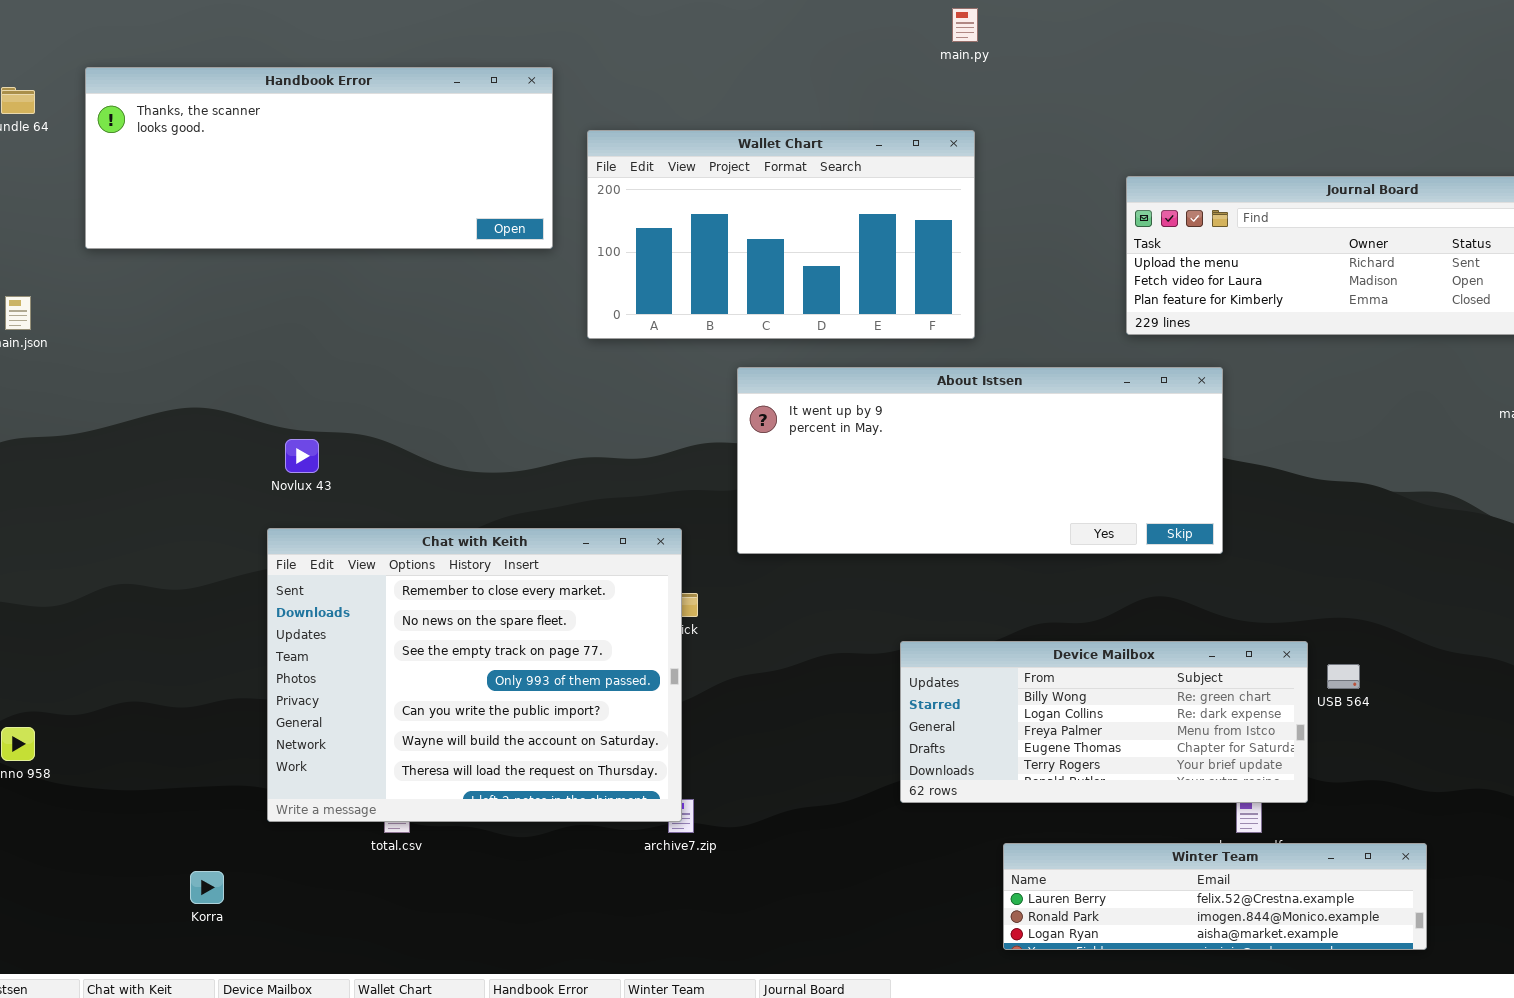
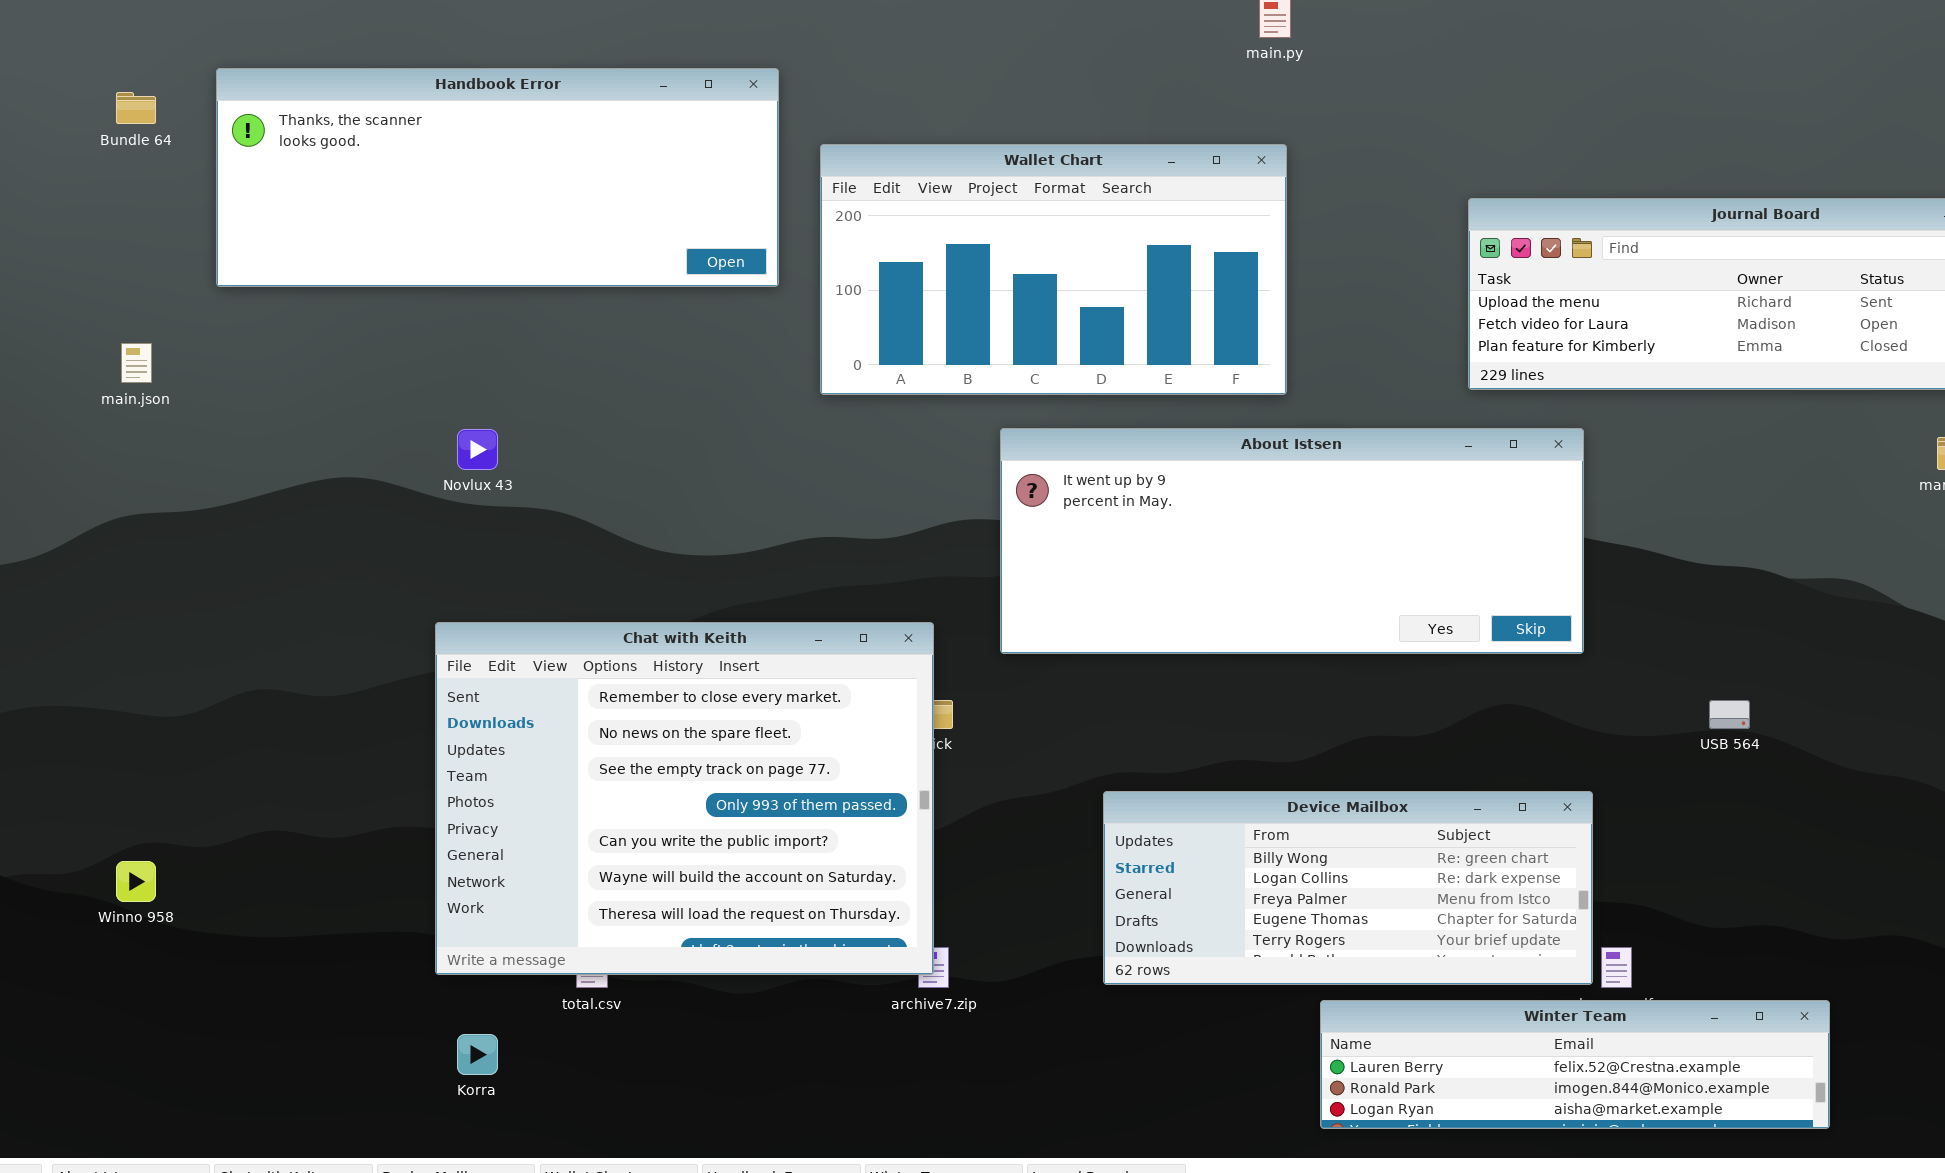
Novlux 43: [285,439,319,473] -> [457,429,498,470], moved
Device Mailbox: [900,641,1308,803] -> [1103,791,1593,985], moved
USB 564: [1327,664,1360,689] -> [1709,700,1750,729], moved
Korra: [190,871,224,904] -> [457,1034,498,1075], moved

